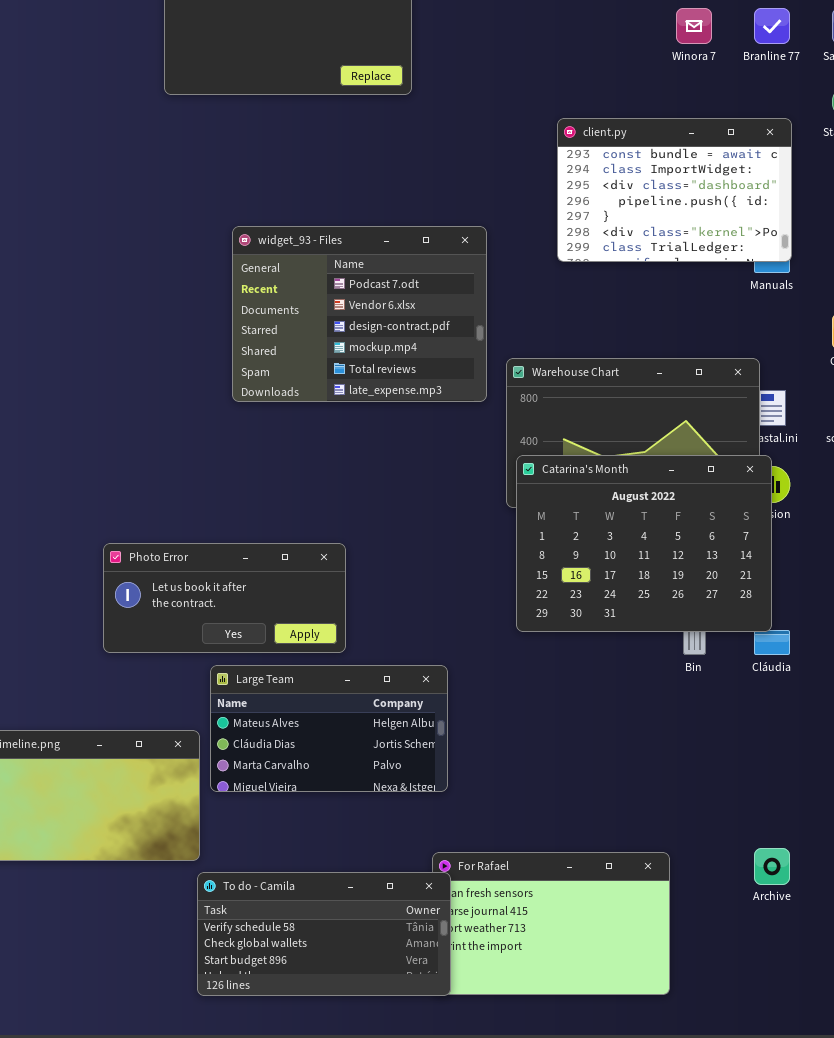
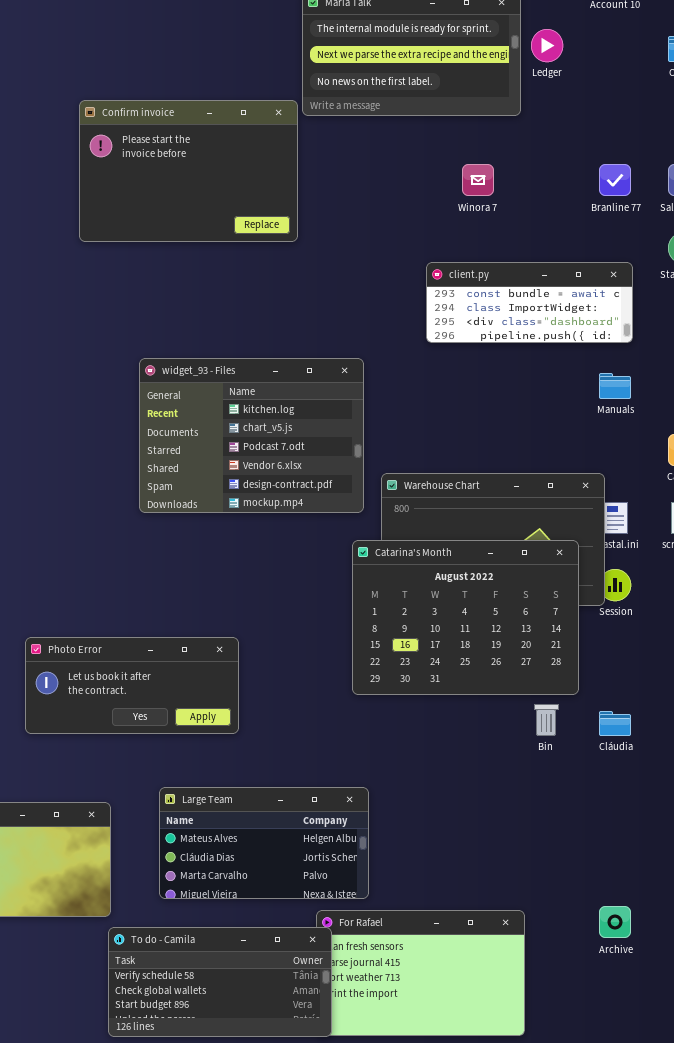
Winora 7: [676,8,712,44] -> [462,164,494,196], moved
client.py: [557,118,792,262] -> [426,262,633,343], resized
widget_93 - Files: [232,226,487,402] -> [139,358,364,513], scrolled up 2 rows
Catarina's Month: [516,455,772,632] -> [352,540,579,695], moved
Large Team: [210,665,448,792] -> [159,787,369,899], moved

